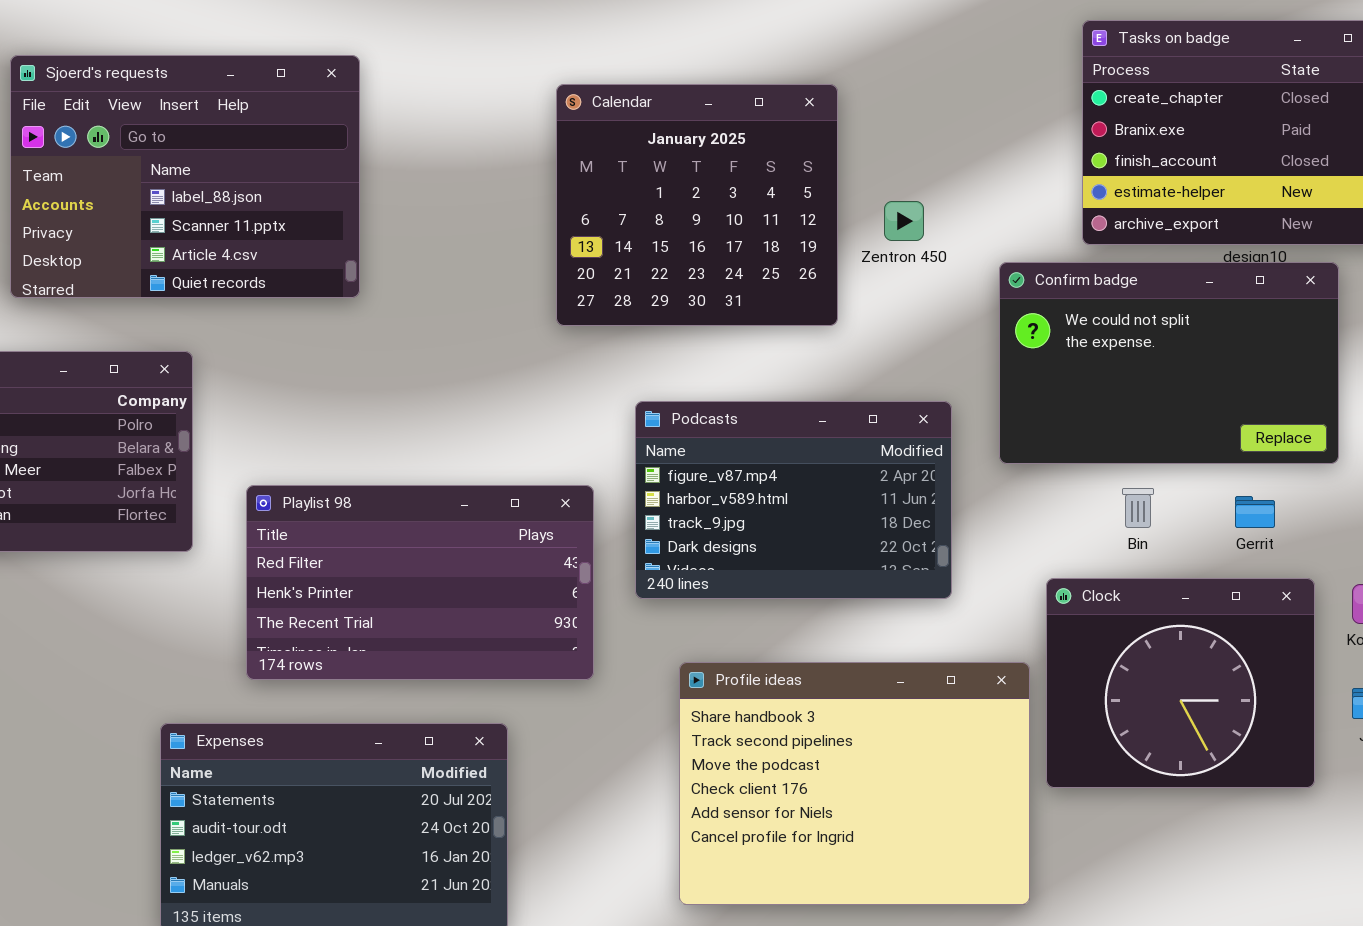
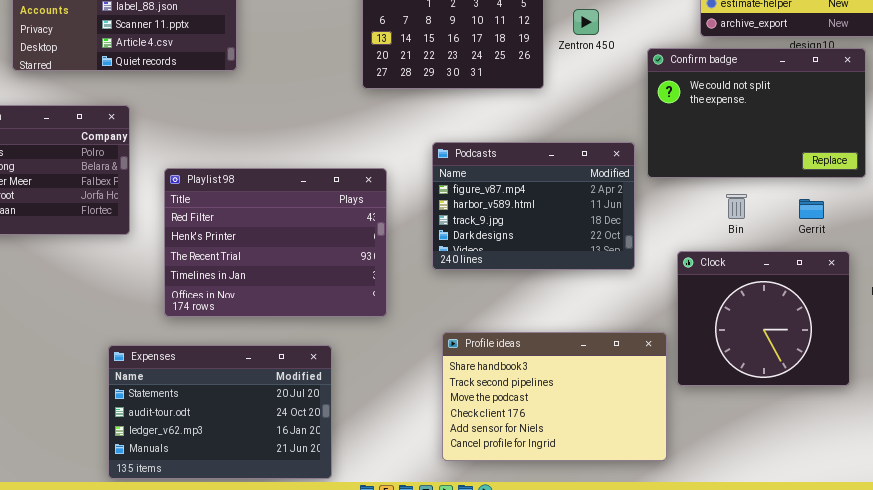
Podcasts: [635,401,952,599] -> [432,142,635,270], moved
Playlist 98: [246,485,594,680] -> [164,168,387,317], resized
Profile ideas: [679,662,1030,905] -> [442,332,667,461], resized

